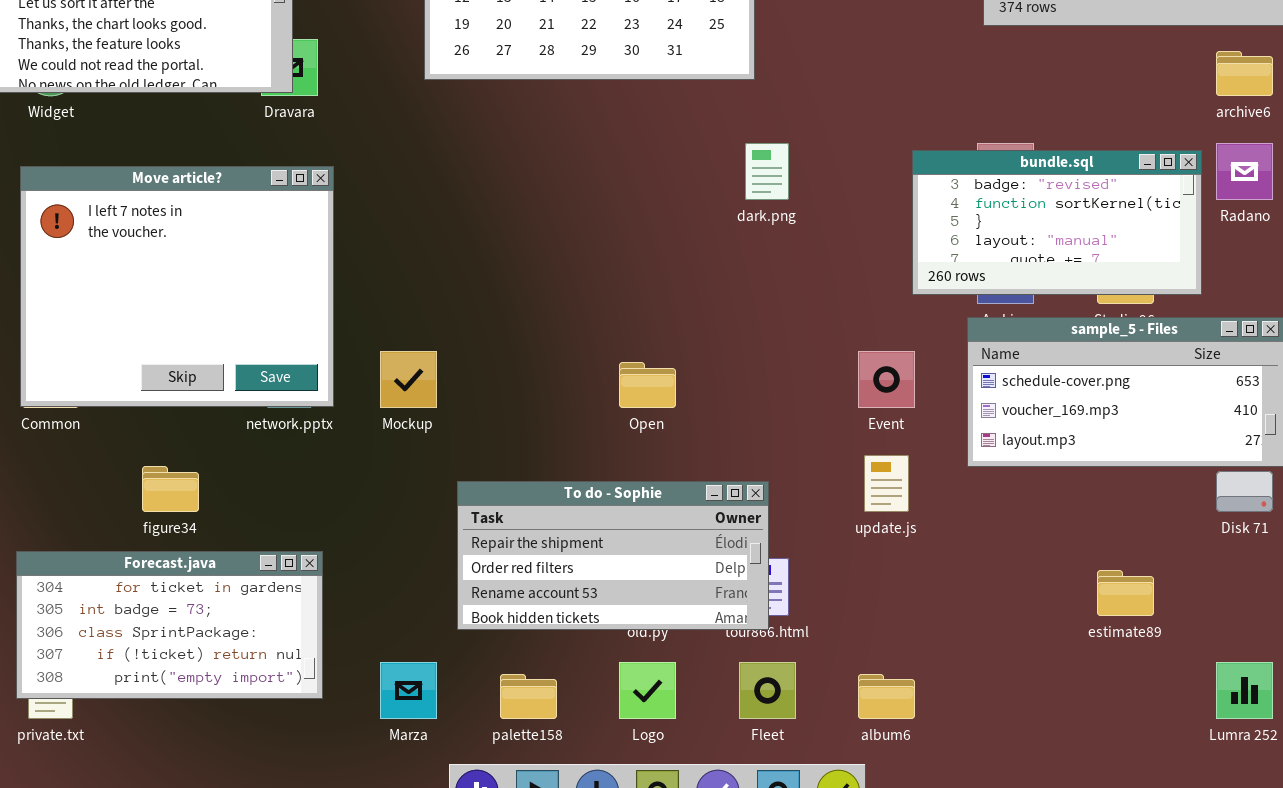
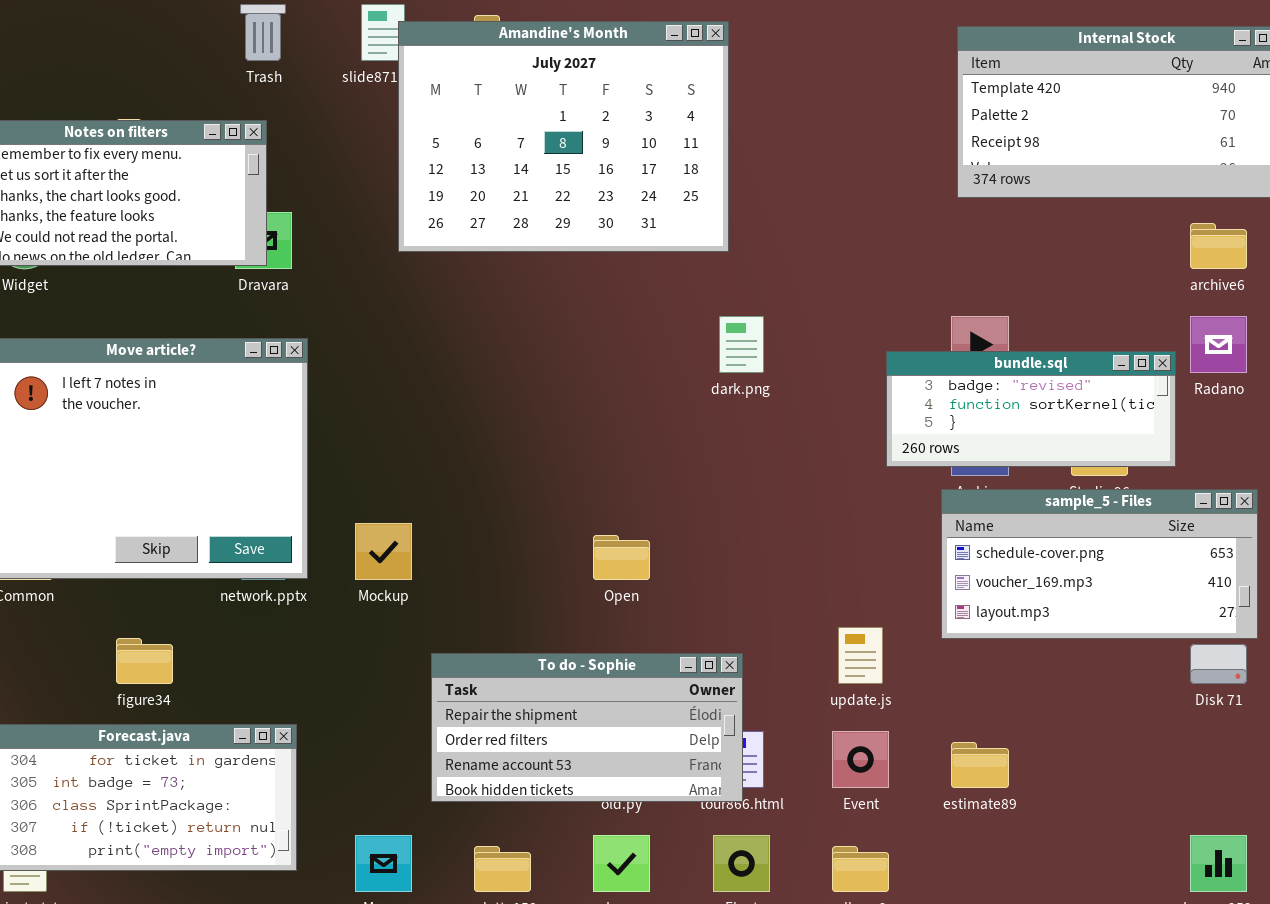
bundle.sql: [912,150,1202,295] -> [886,351,1176,467], resized
Event: [858,351,915,408] -> [832,731,889,788], moved
estimate89: [1097,570,1154,616] -> [951,742,1009,788], moved

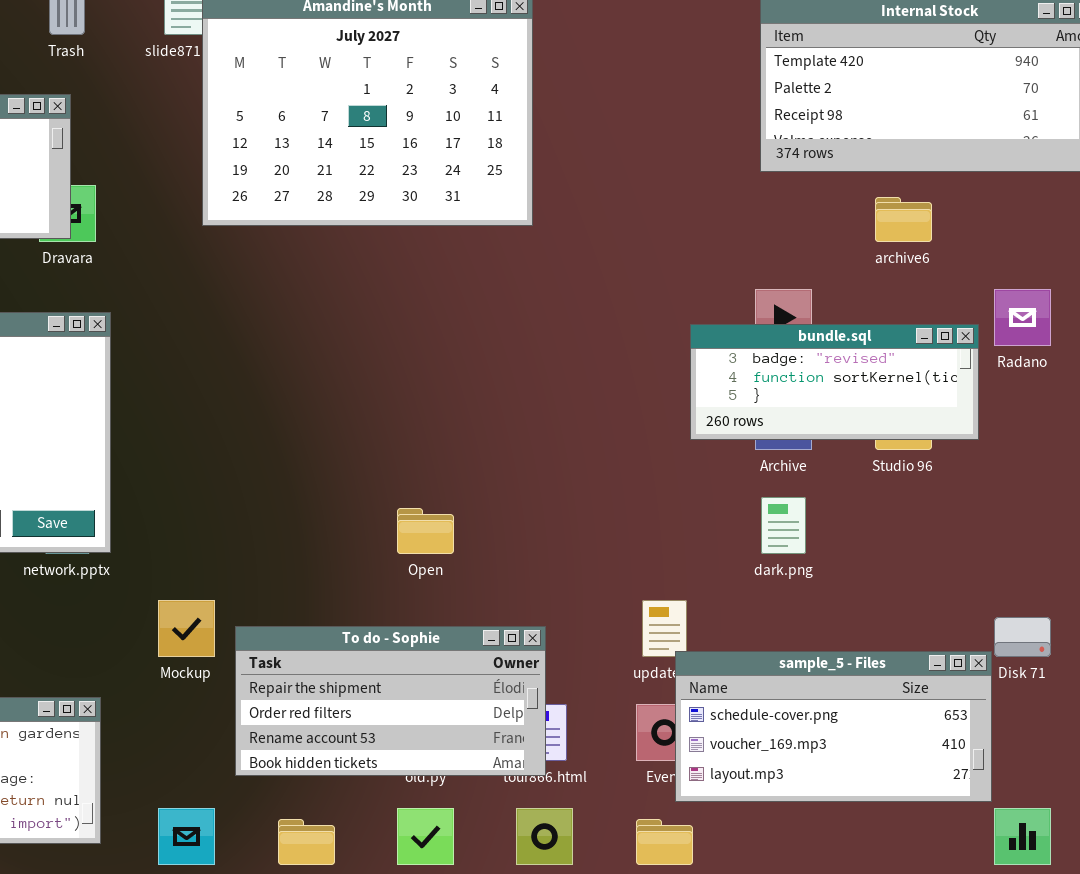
archive6: [1190,223,1247,269] -> [875,197,932,242], moved
dark.png: [719,316,764,373] -> [761,497,806,554], moved
sample_5 - Files: [941,489,1258,639] -> [675,651,992,802], moved
Mockup: [355,523,412,580] -> [158,600,215,657], moved

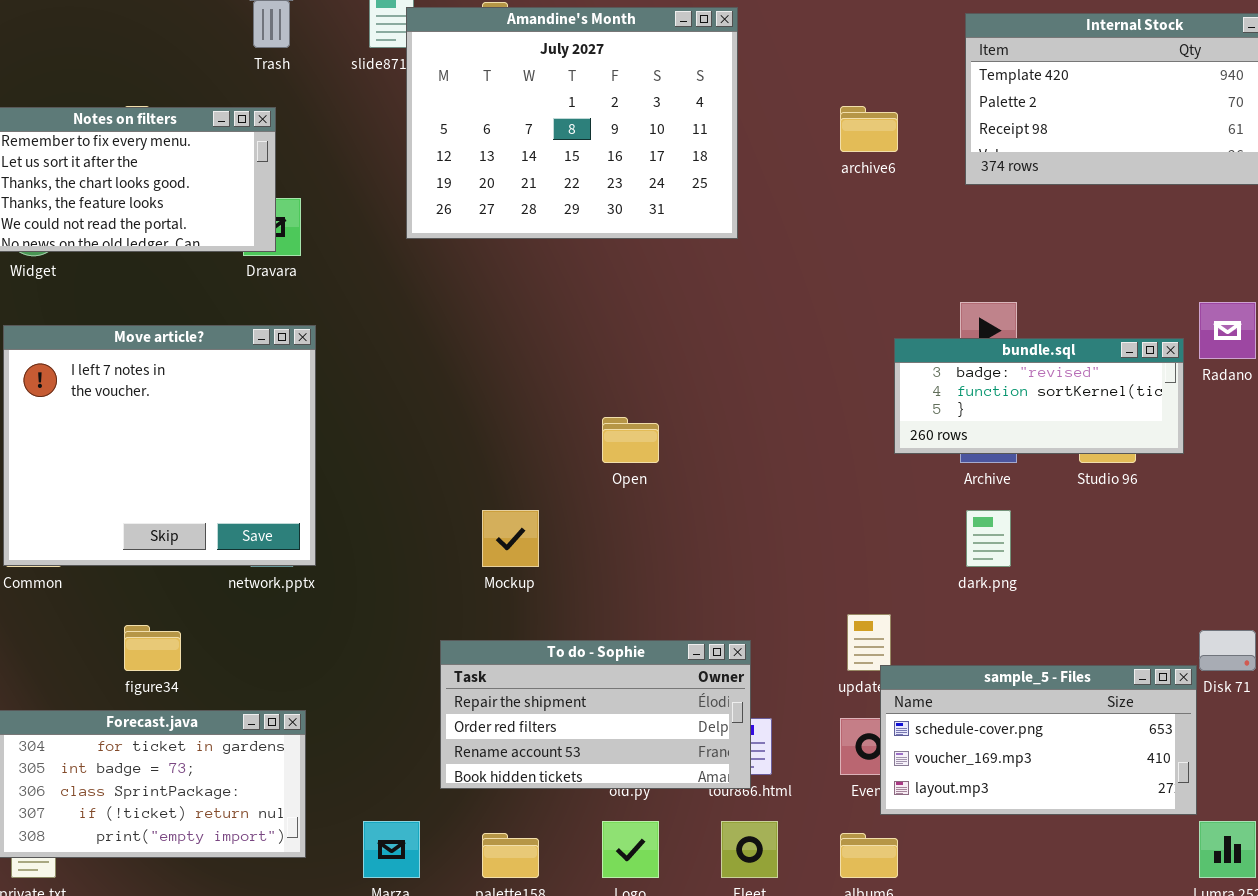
archive6: [875,197,932,242] -> [840,106,898,152], moved
Open: [397,508,454,554] -> [602,417,659,463], moved
Mockup: [158,600,215,657] -> [482,510,539,567], moved

